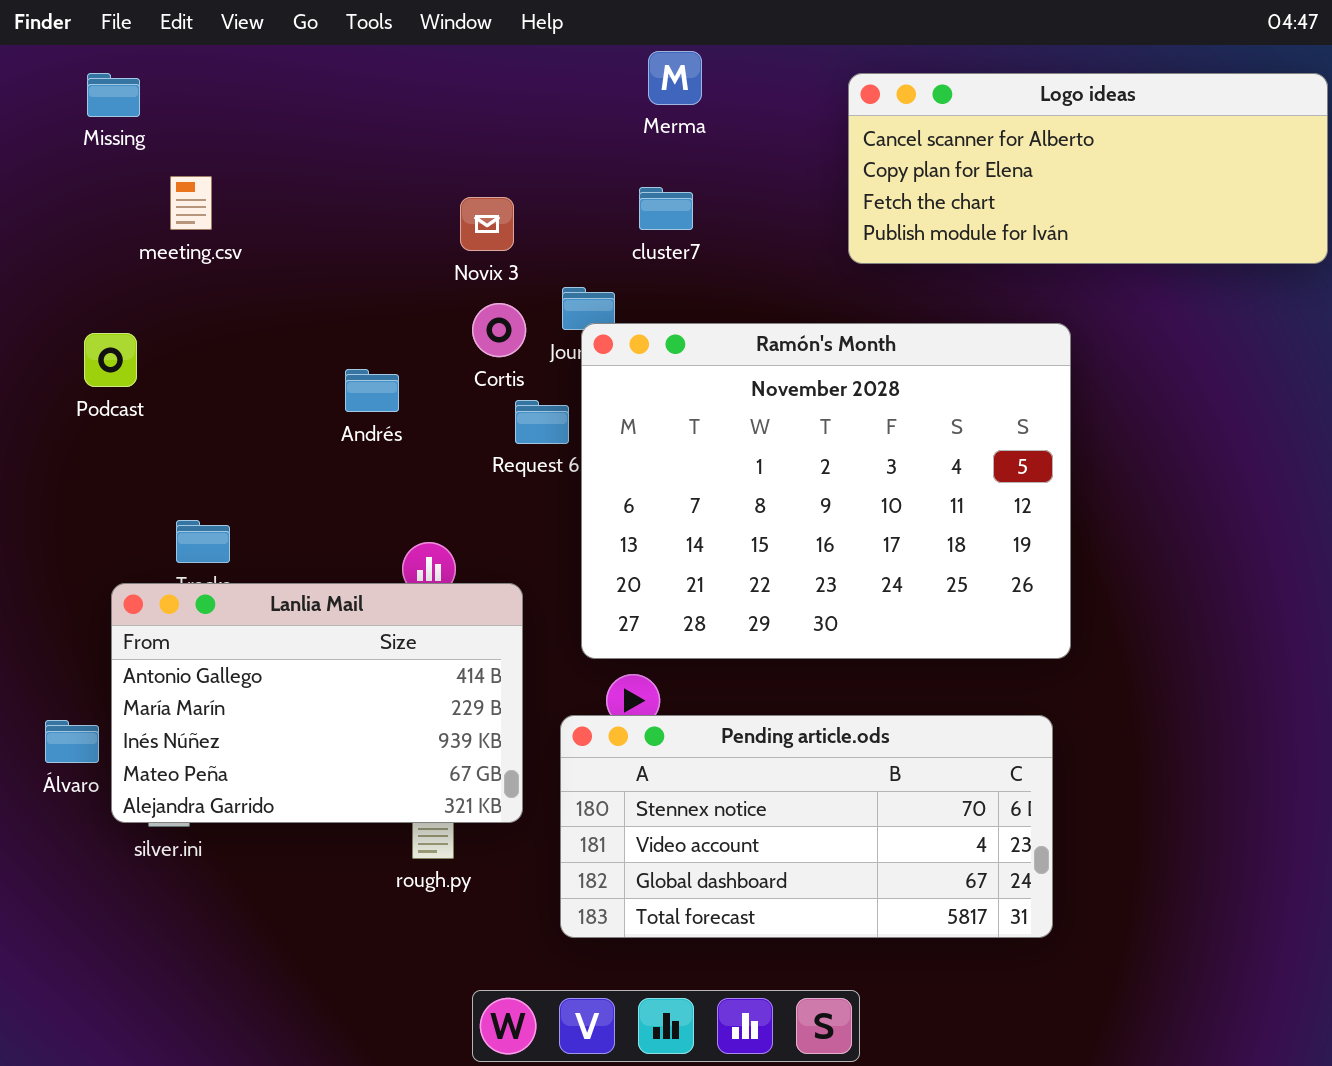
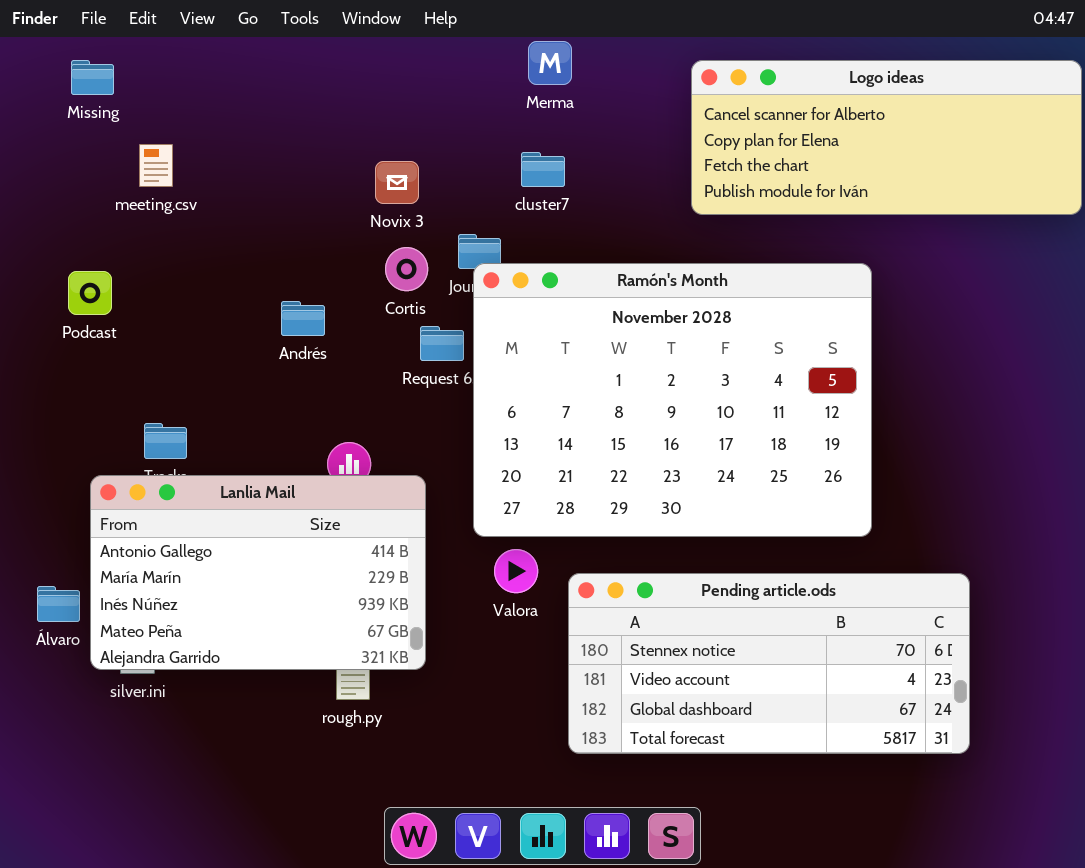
Pending article.ods: [560,715,1053,938] -> [568,573,970,754], moved

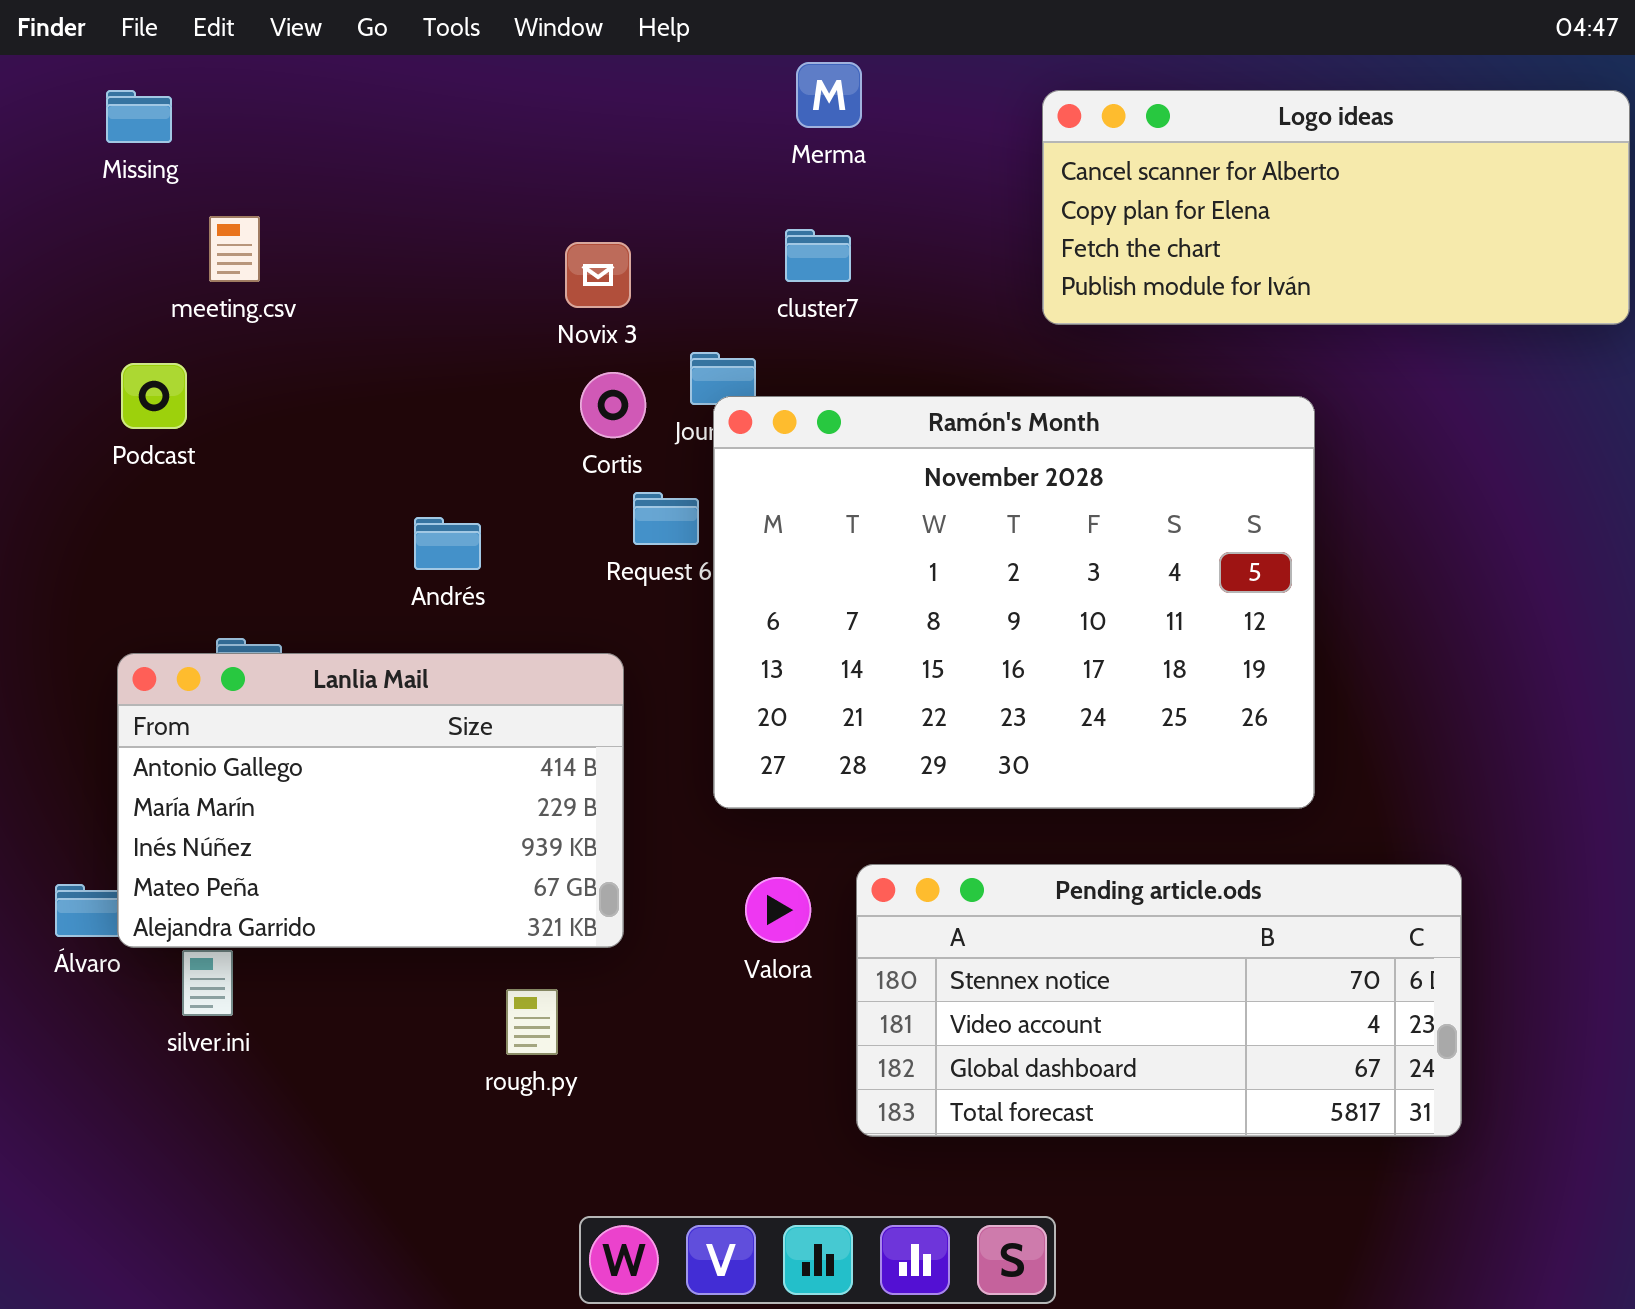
Podcast: [68,271,112,315] -> [121,363,187,429], moved
Andrés: [281,301,325,336] -> [414,517,481,570], moved
Lanlia Mail: [90,475,426,670] -> [117,653,624,948], moved
Valora: [494,549,538,593] -> [745,877,811,943], moved

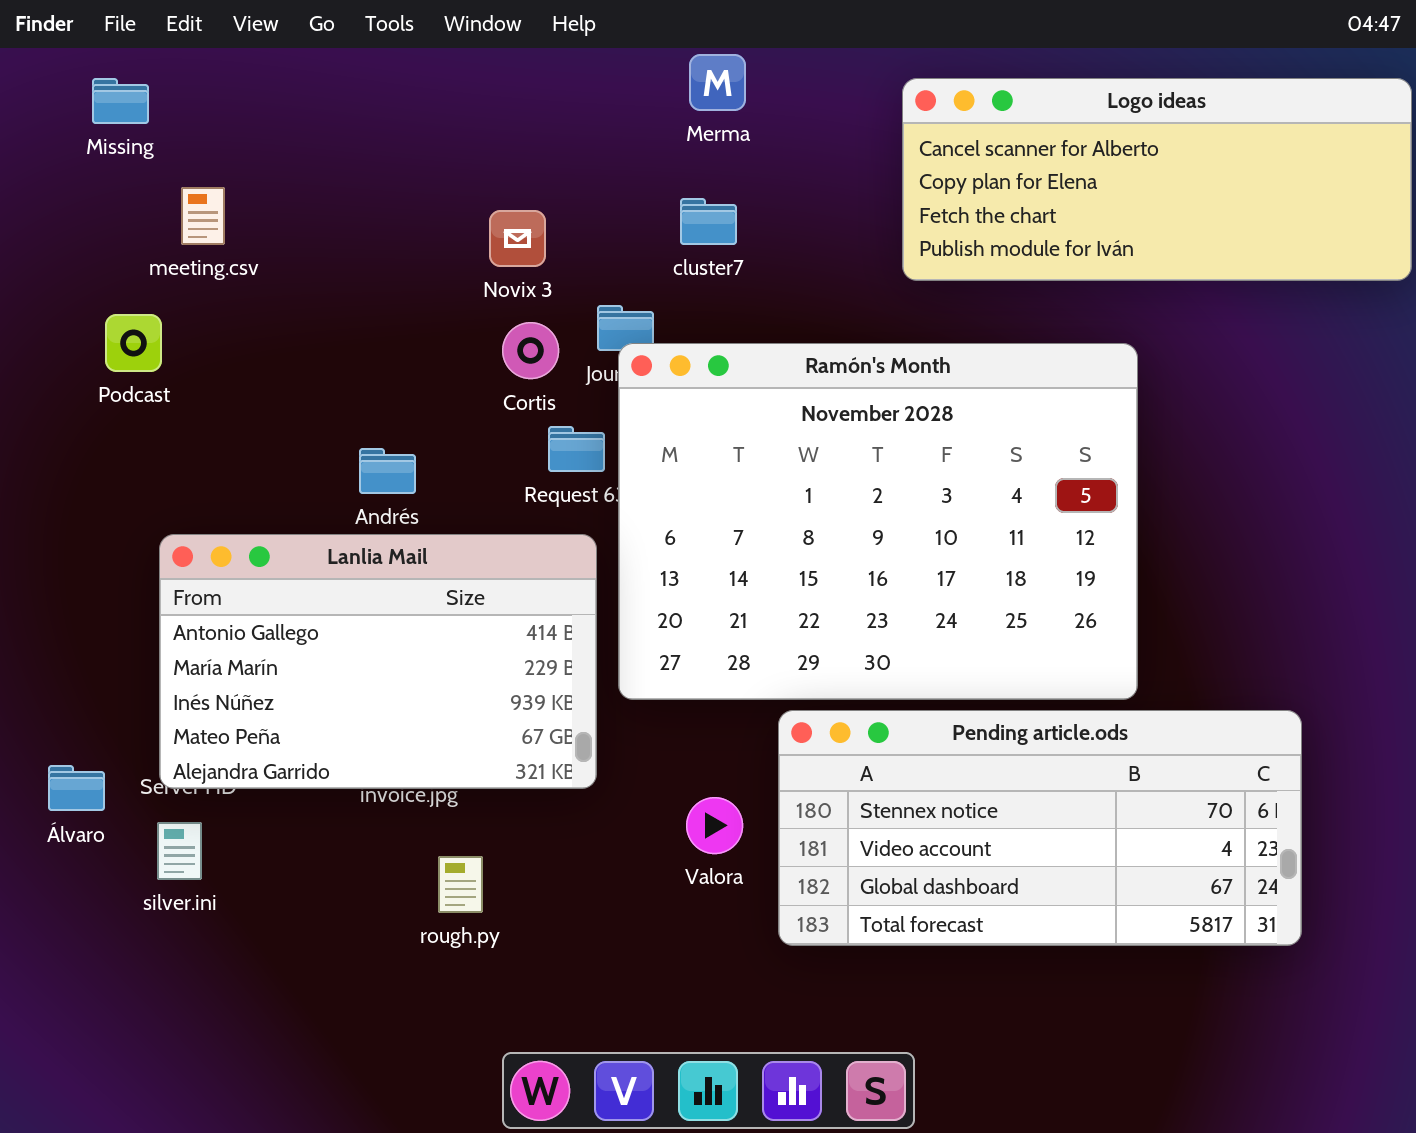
Lanlia Mail: [117,653,624,948] -> [159,534,597,789], moved
Pending article.ods: [856,864,1462,1137] -> [778,710,1302,946], moved
Valora: [745,877,811,943] -> [686,797,743,854], moved

